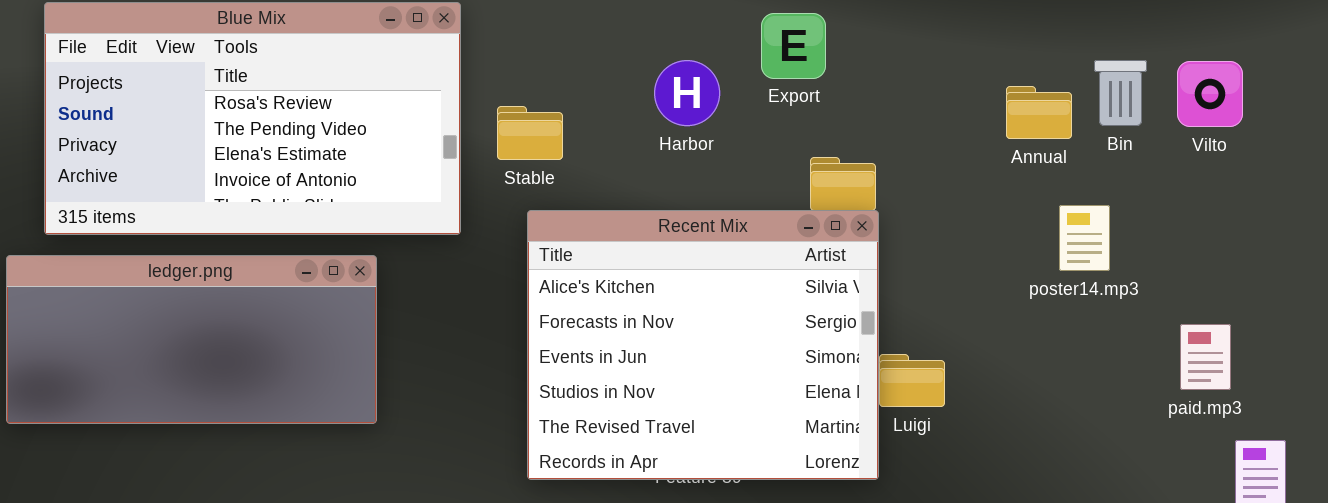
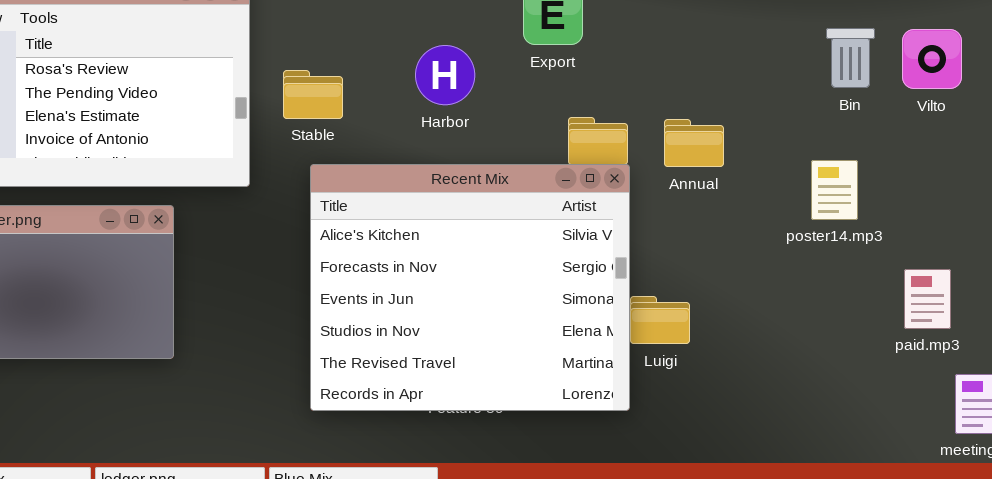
Harbor: [654,60,720,126] -> [415,45,475,105], moved
Annual: [1006,86,1072,139] -> [664,119,724,167], moved
poster14.mp3: [1059,205,1110,271] -> [811,160,858,220], moved

